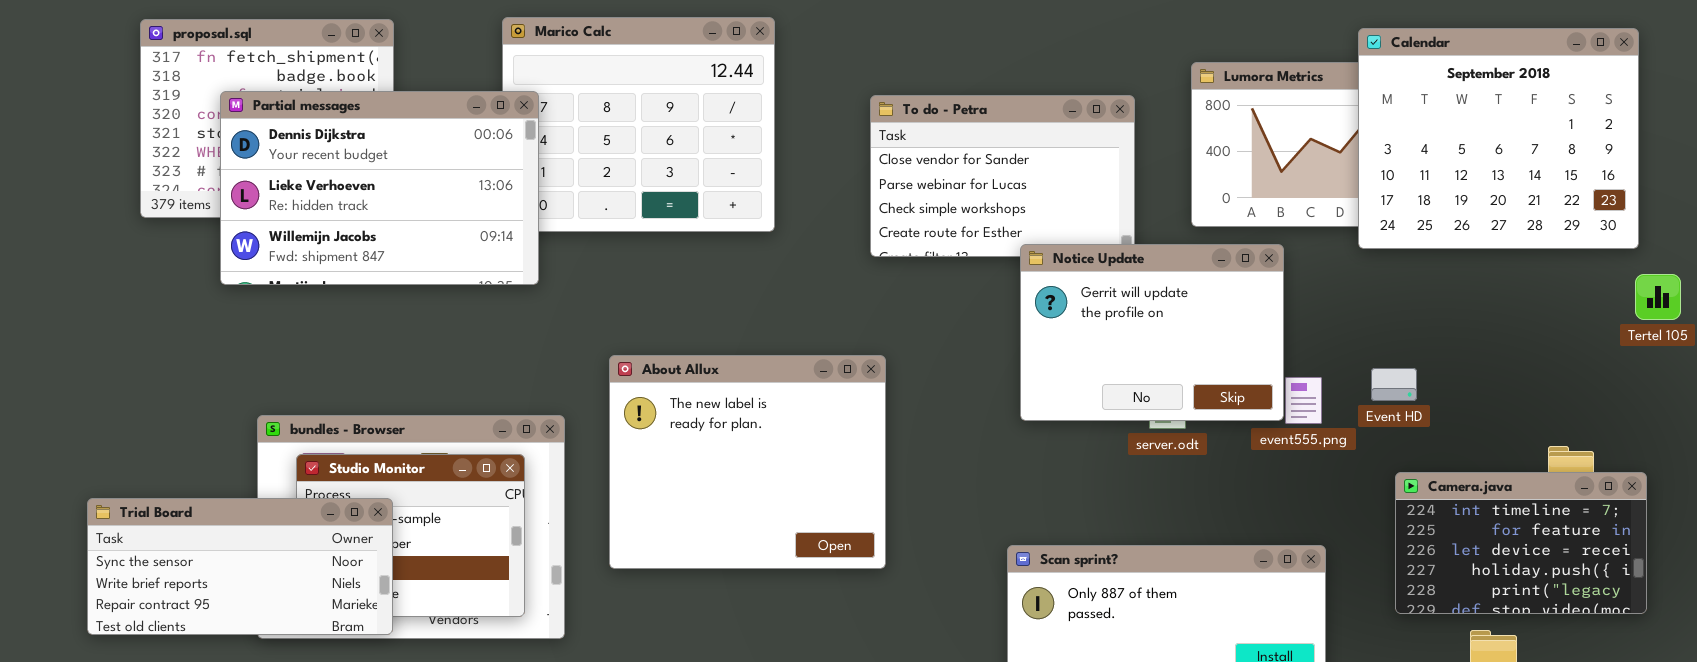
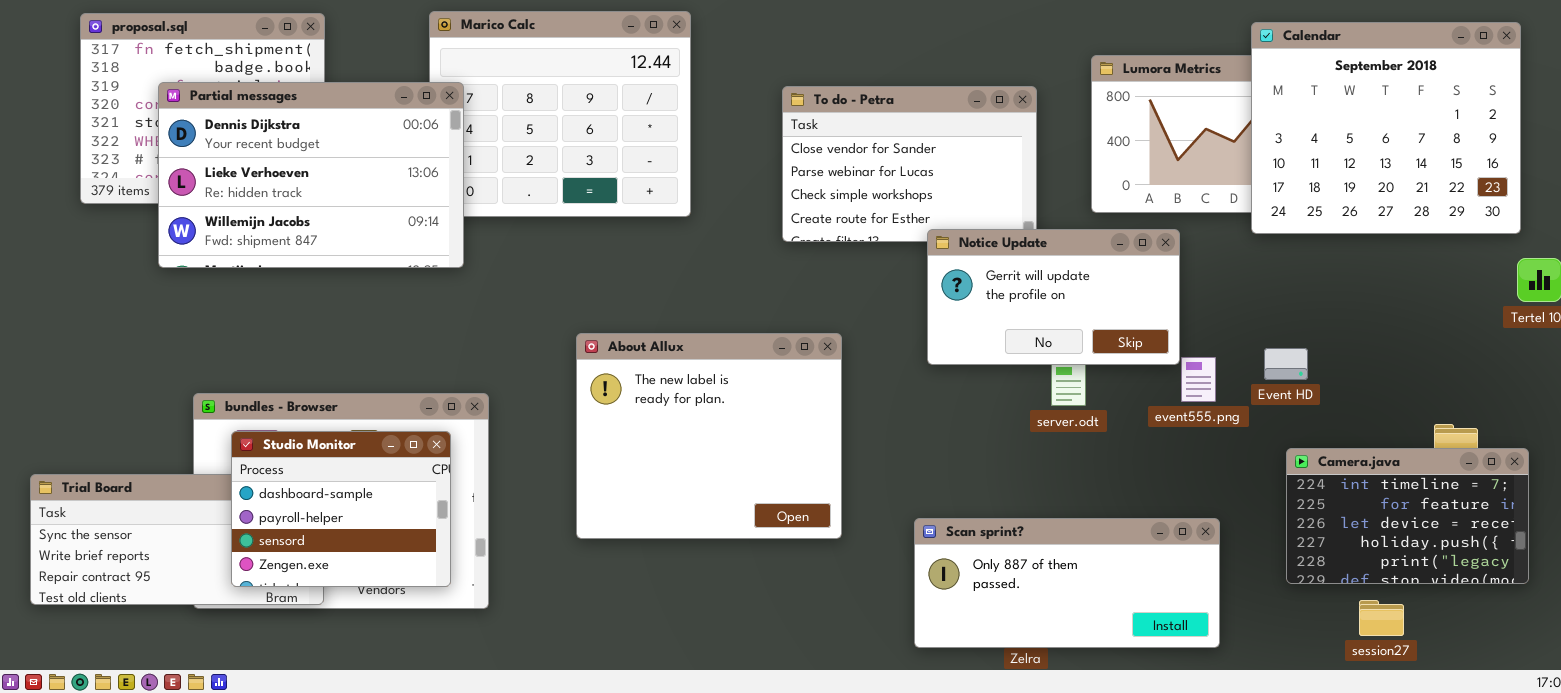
Notice Update: [1020,244,1284,421] -> [927,229,1180,365], resized
About Allux: [609,355,886,569] -> [576,333,842,539], moved
Studio Monitor: [296,454,525,617] -> [231,431,451,587], raised

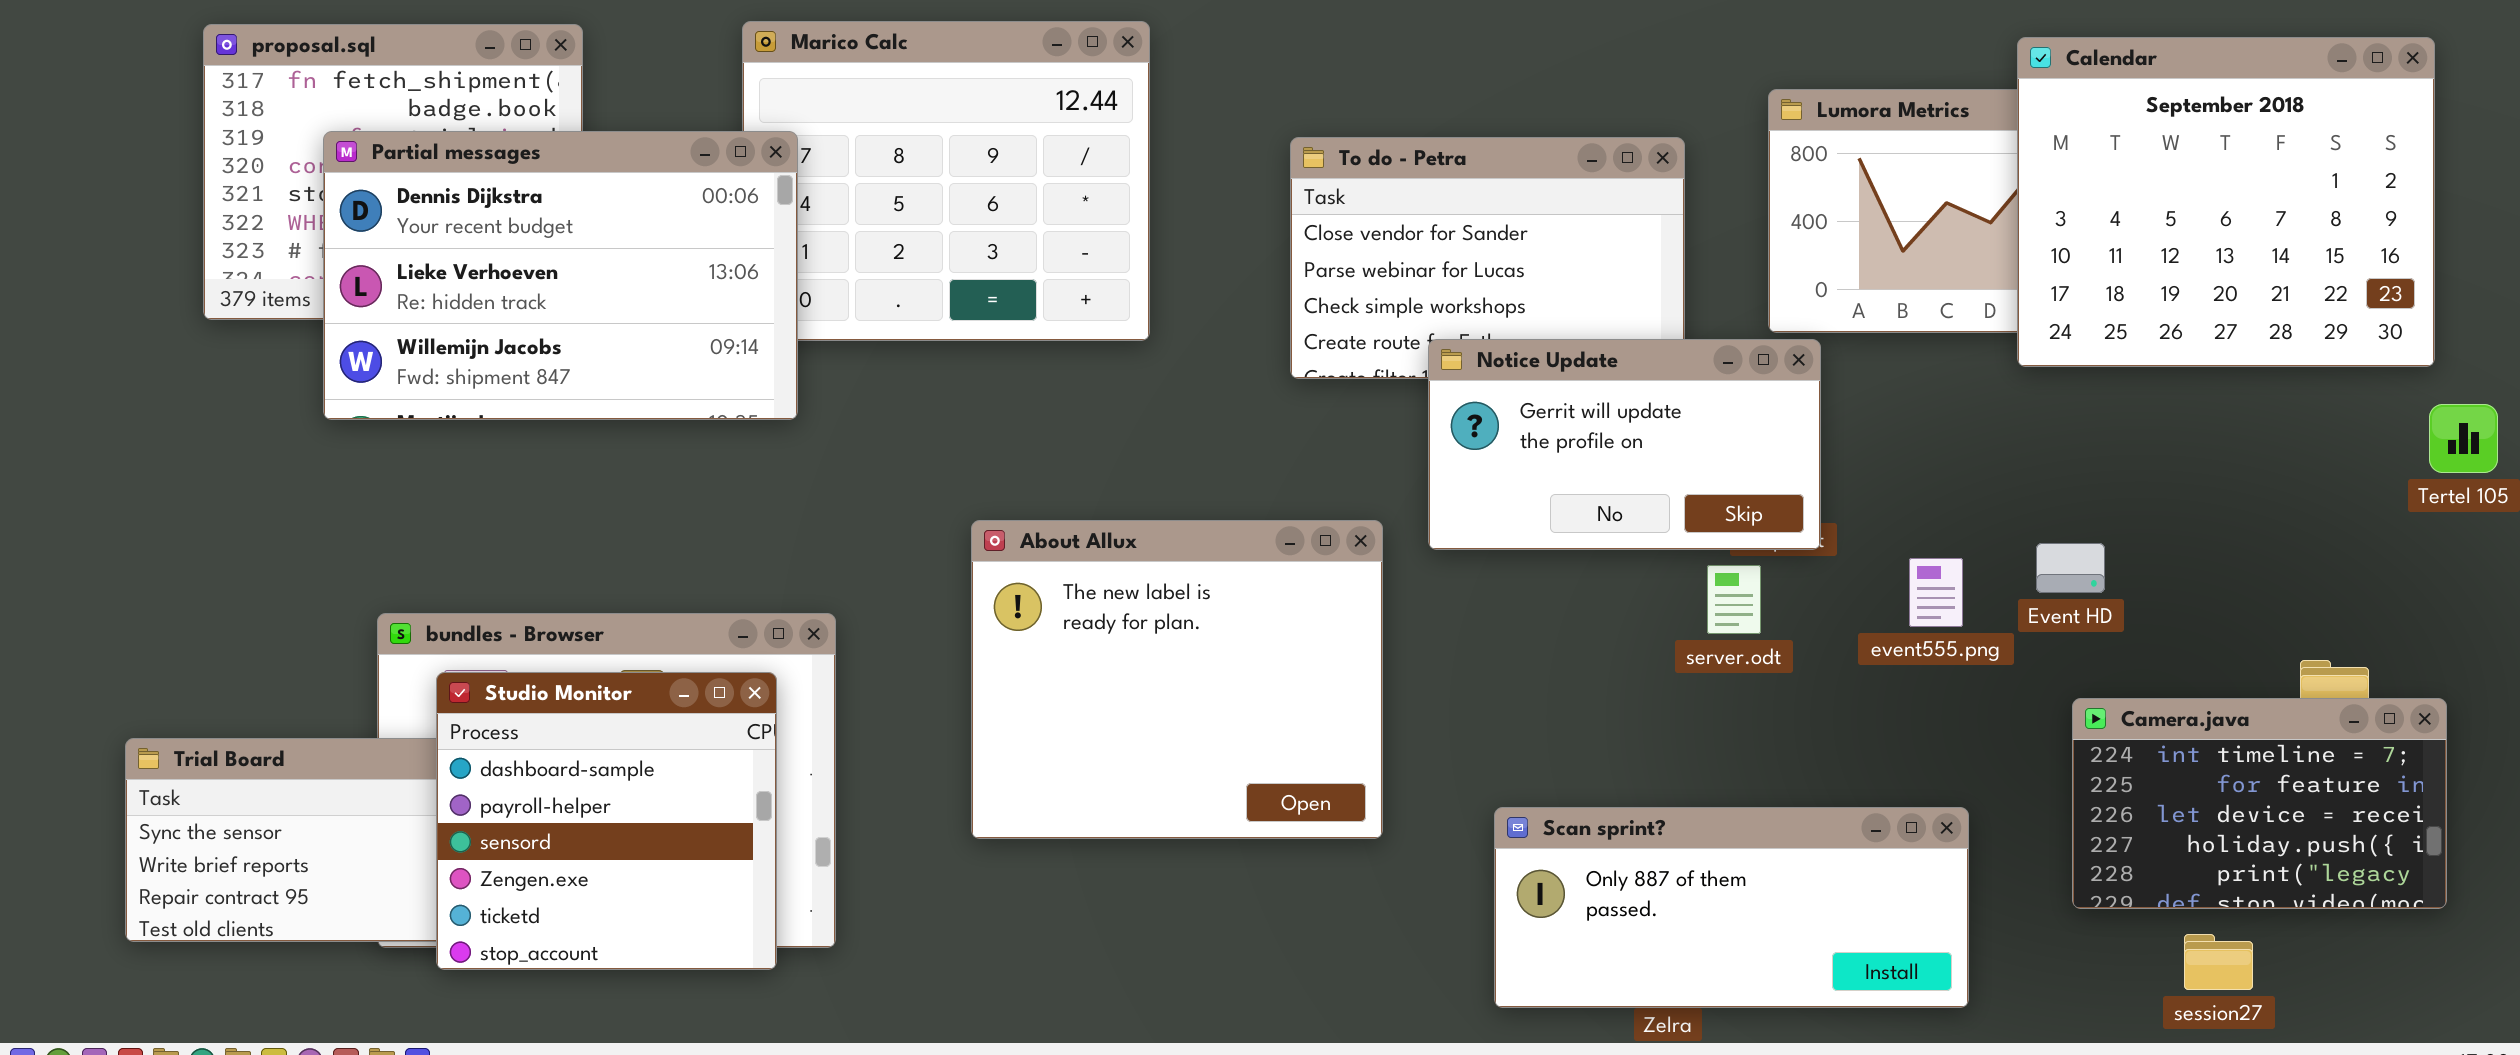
Notice Update: [927,229,1180,365] -> [1428,339,1821,550], moved
Studio Monitor: [231,431,451,587] -> [436,672,777,970], resized

